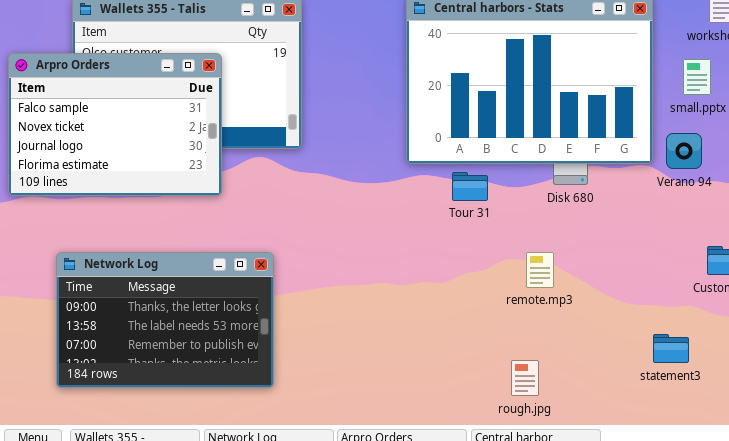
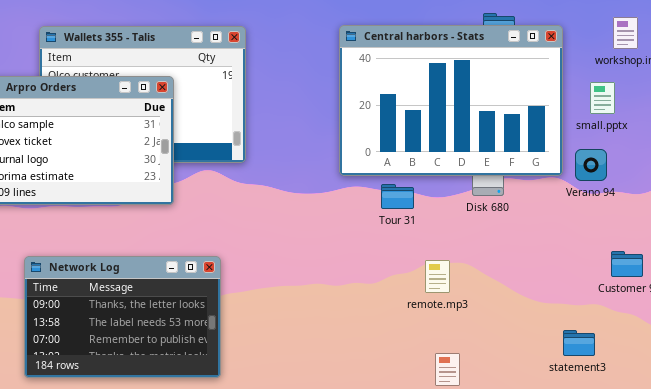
remote.mp3: [526,252,554,288] -> [425,260,450,293], moved

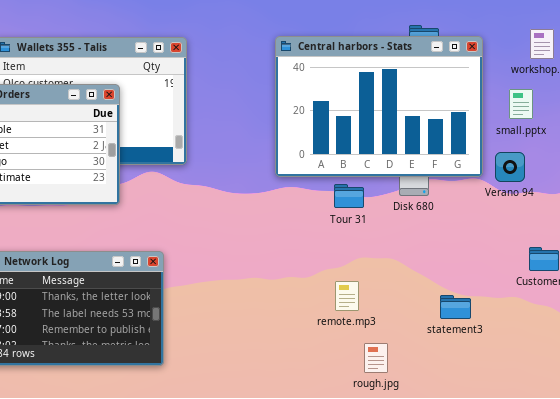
Tour 31: [381,184,414,209] -> [334,184,364,208], moved
remote.mp3: [425,260,450,293] -> [335,281,359,311], moved
statement3: [563,330,595,356] -> [440,295,471,319], moved

